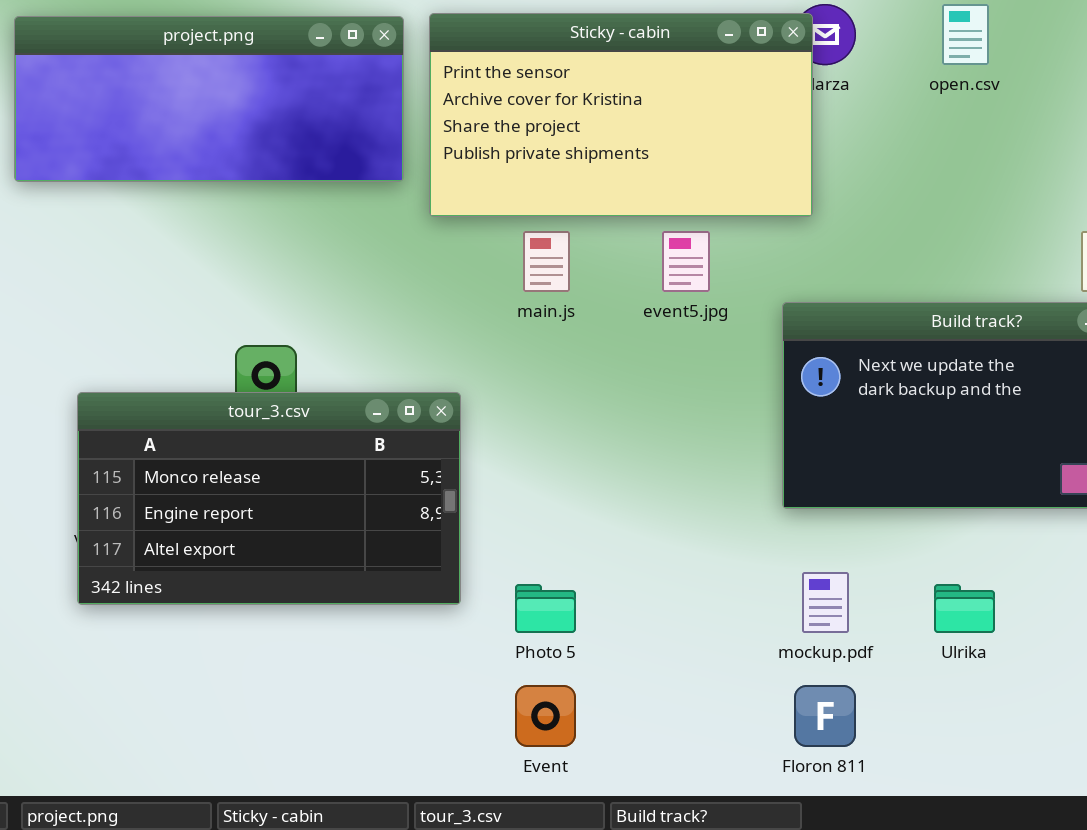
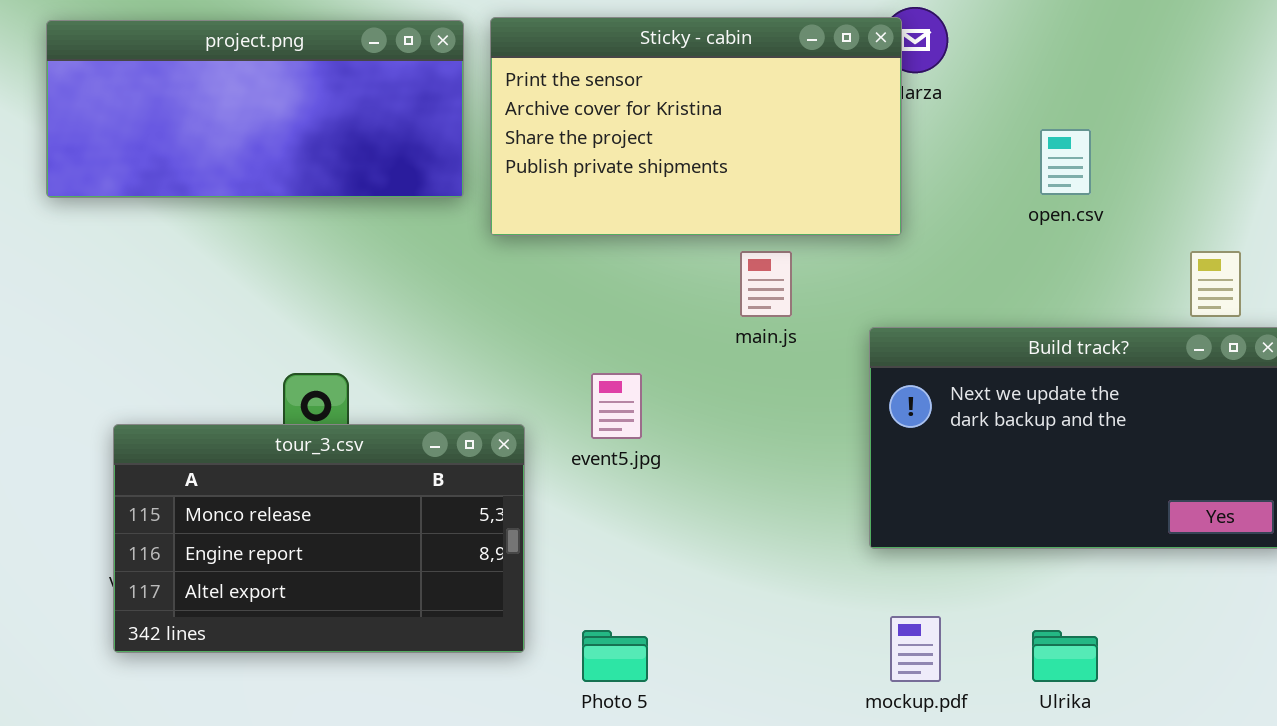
open.csv: [942,4,989,65] -> [1040,129,1091,195], moved
main.js: [523,231,570,292] -> [740,251,792,317], moved
event5.jpg: [662,231,710,292] -> [591,373,642,439], moved

